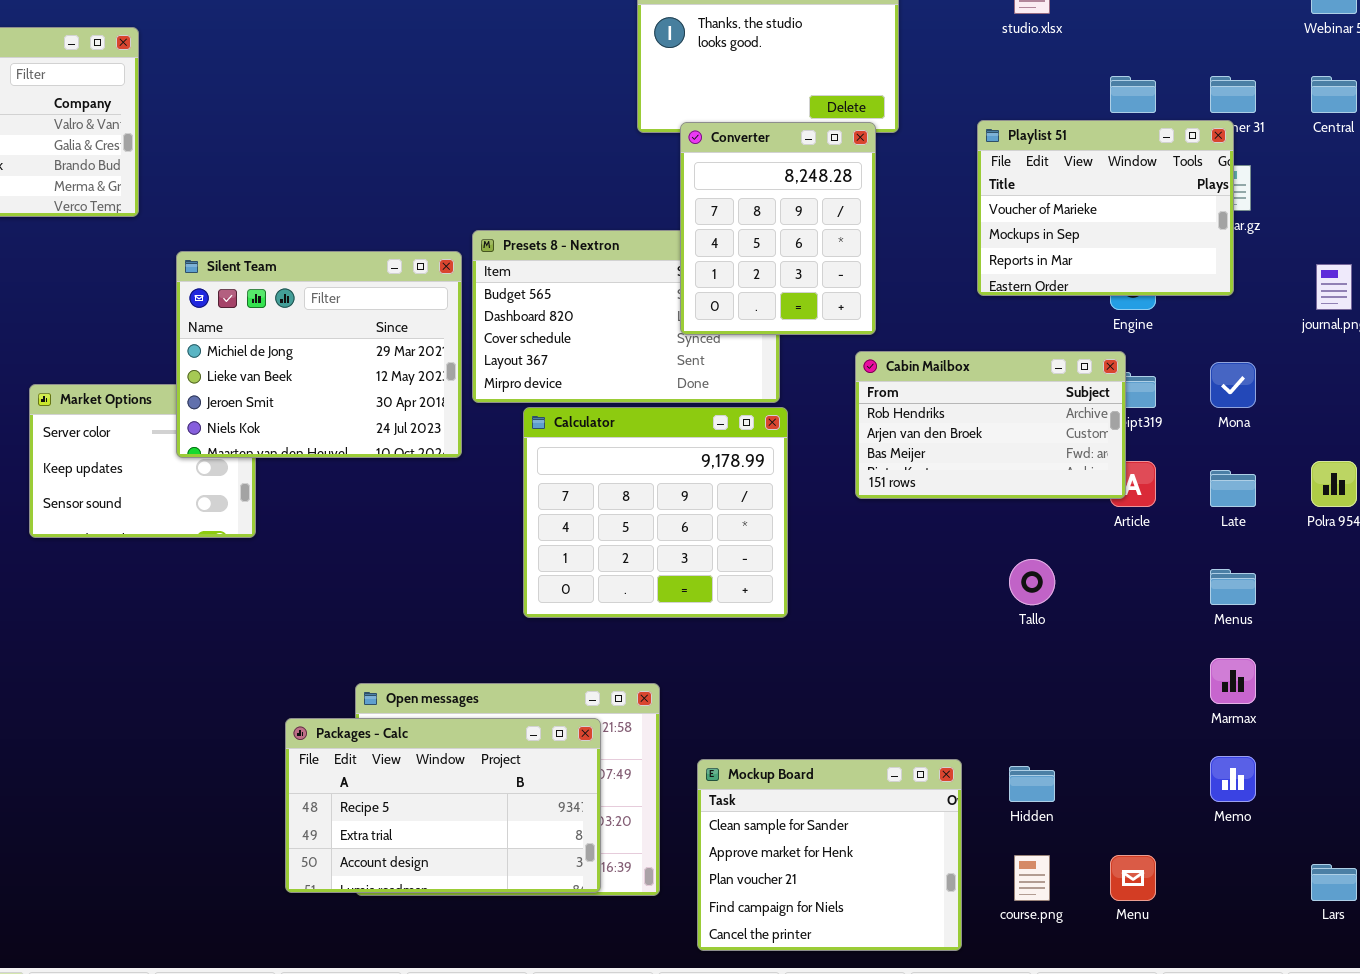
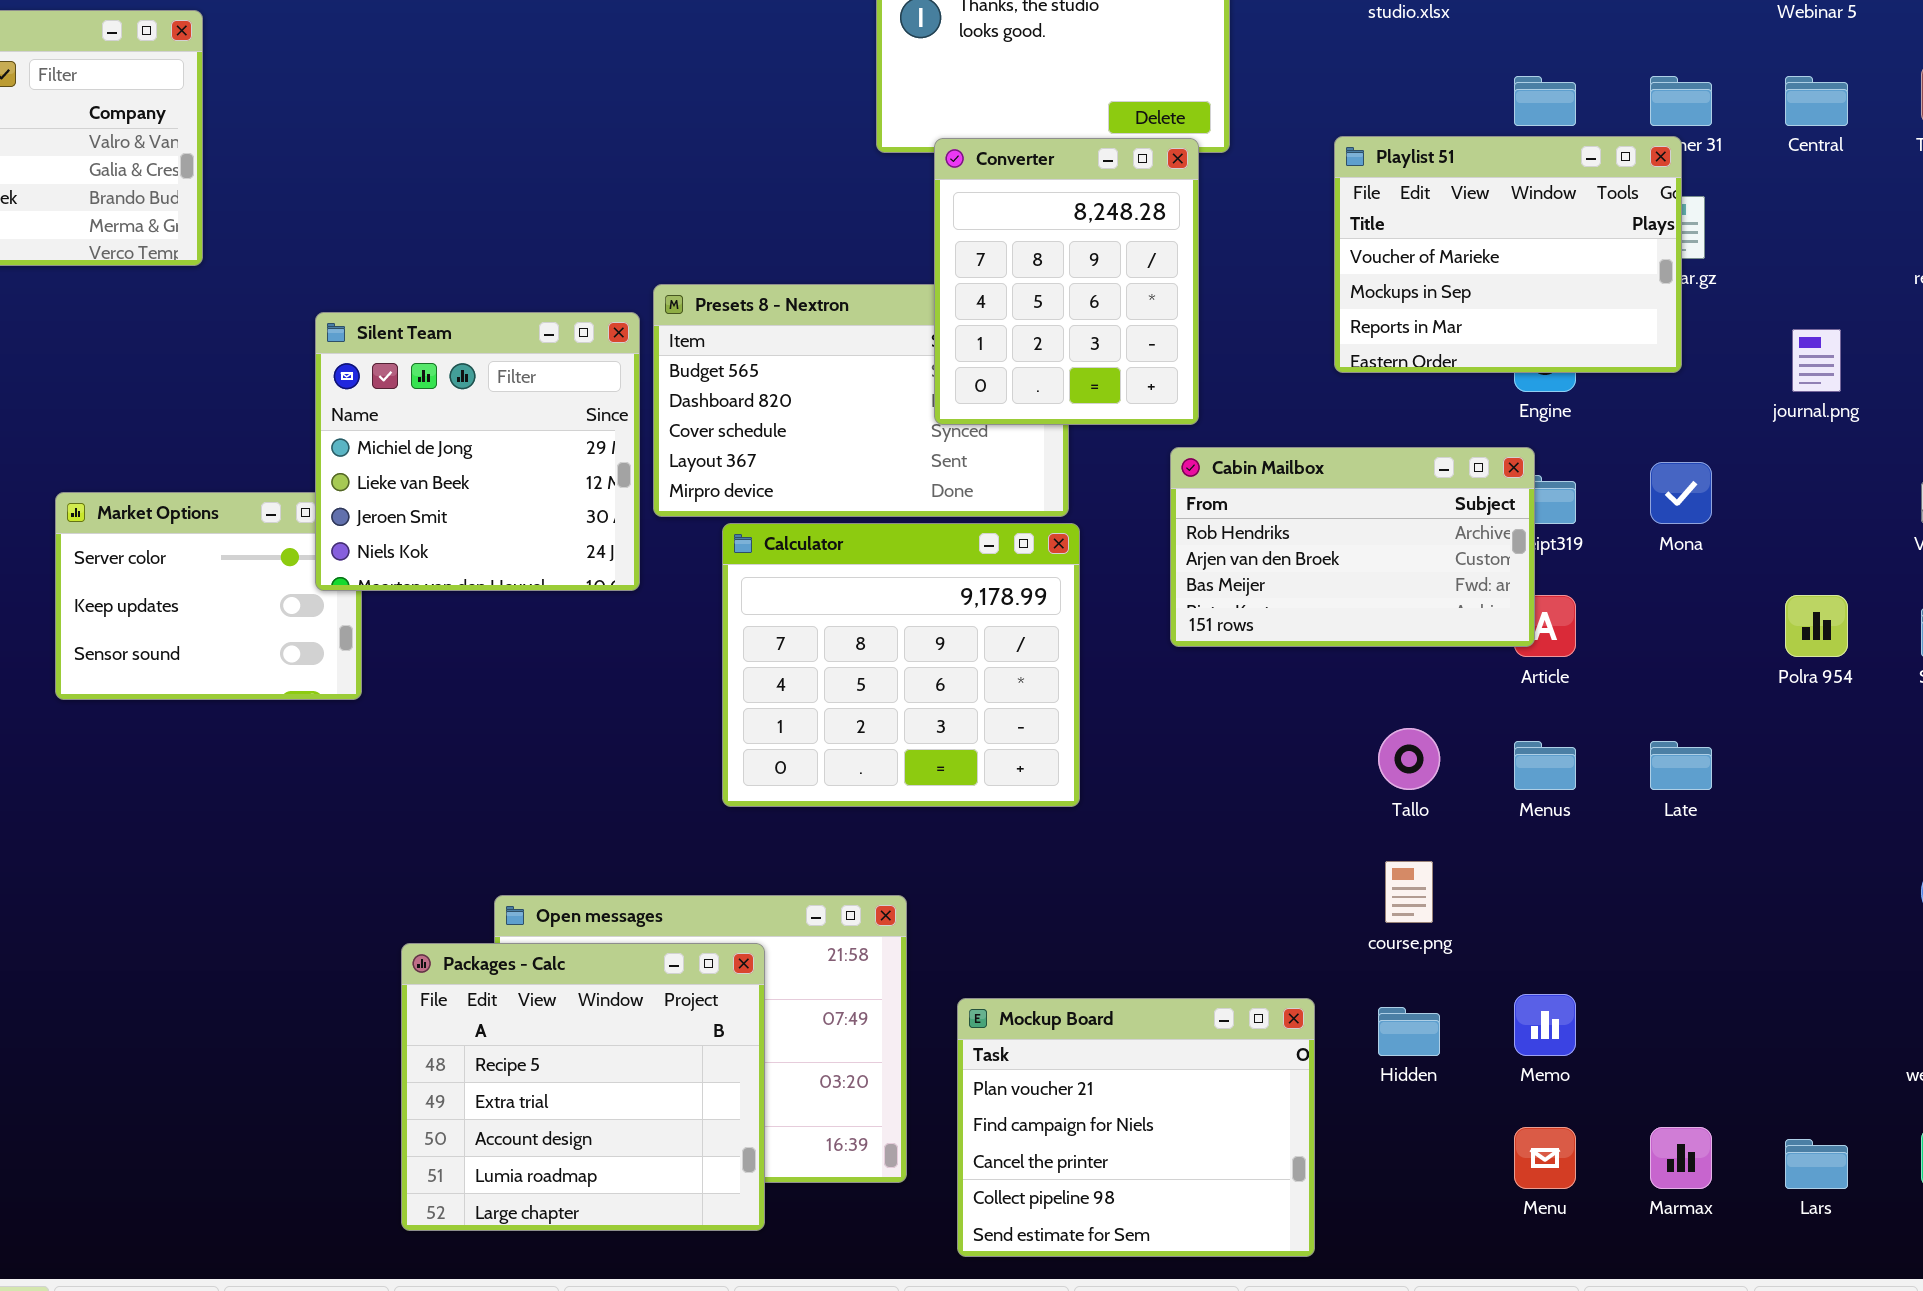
Silent Team: [176,251,462,458] -> [315,312,640,591], resized
Late: [1210,470,1256,507] -> [1650,741,1712,790], moved
Menus: [1210,569,1256,605] -> [1514,741,1576,790], moved
Marmax: [1210,658,1256,704] -> [1650,1127,1712,1189], moved
Packages - Calc: [285,718,601,893] -> [401,943,765,1231], resized
Memo: [1210,756,1256,802] -> [1514,994,1576,1056], moved
Mockup Board: [697,759,962,951] -> [957,998,1315,1257], scrolled down 2 rows
course.png: [1014,855,1050,901] -> [1385,861,1433,923], moved

